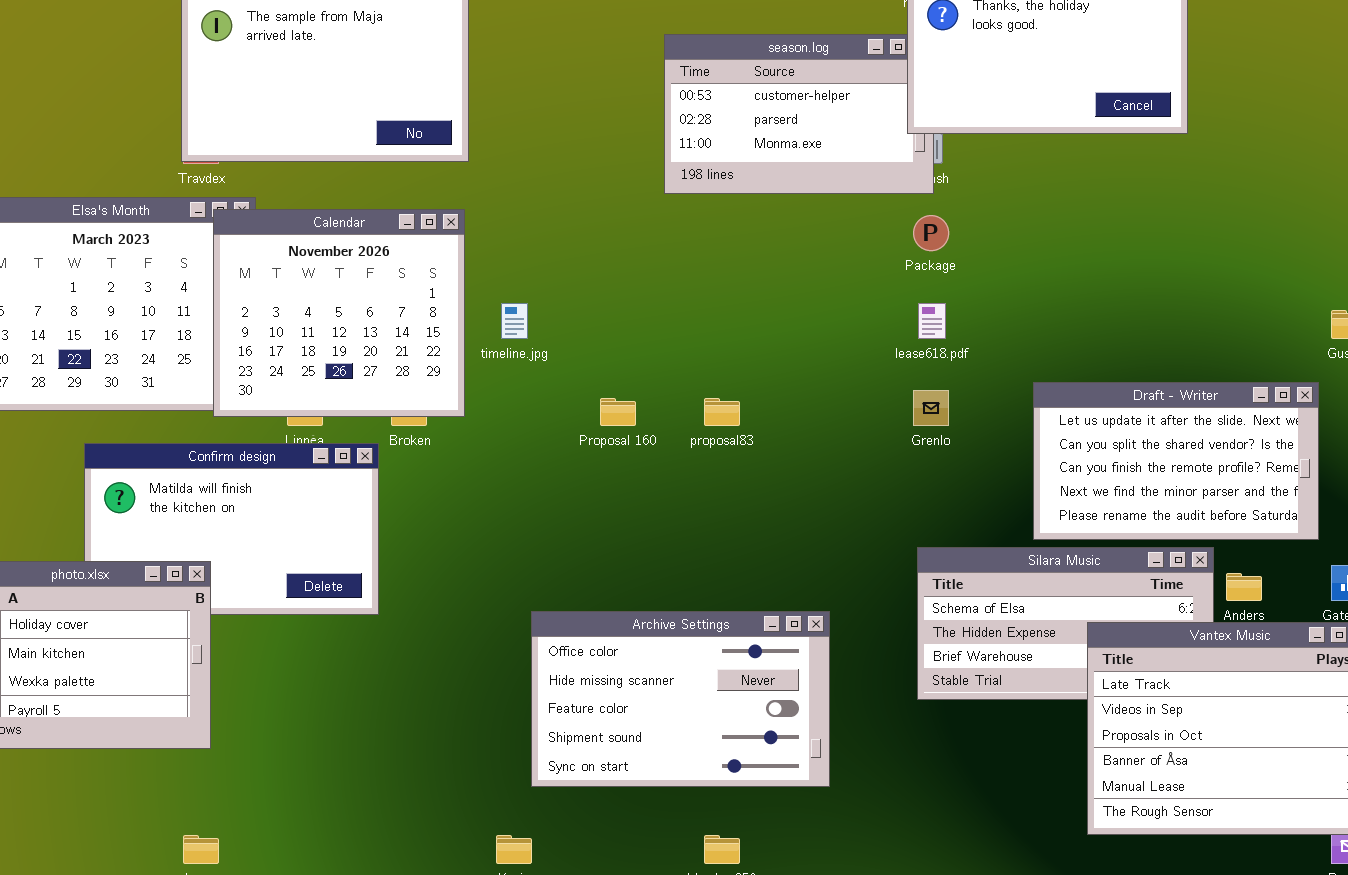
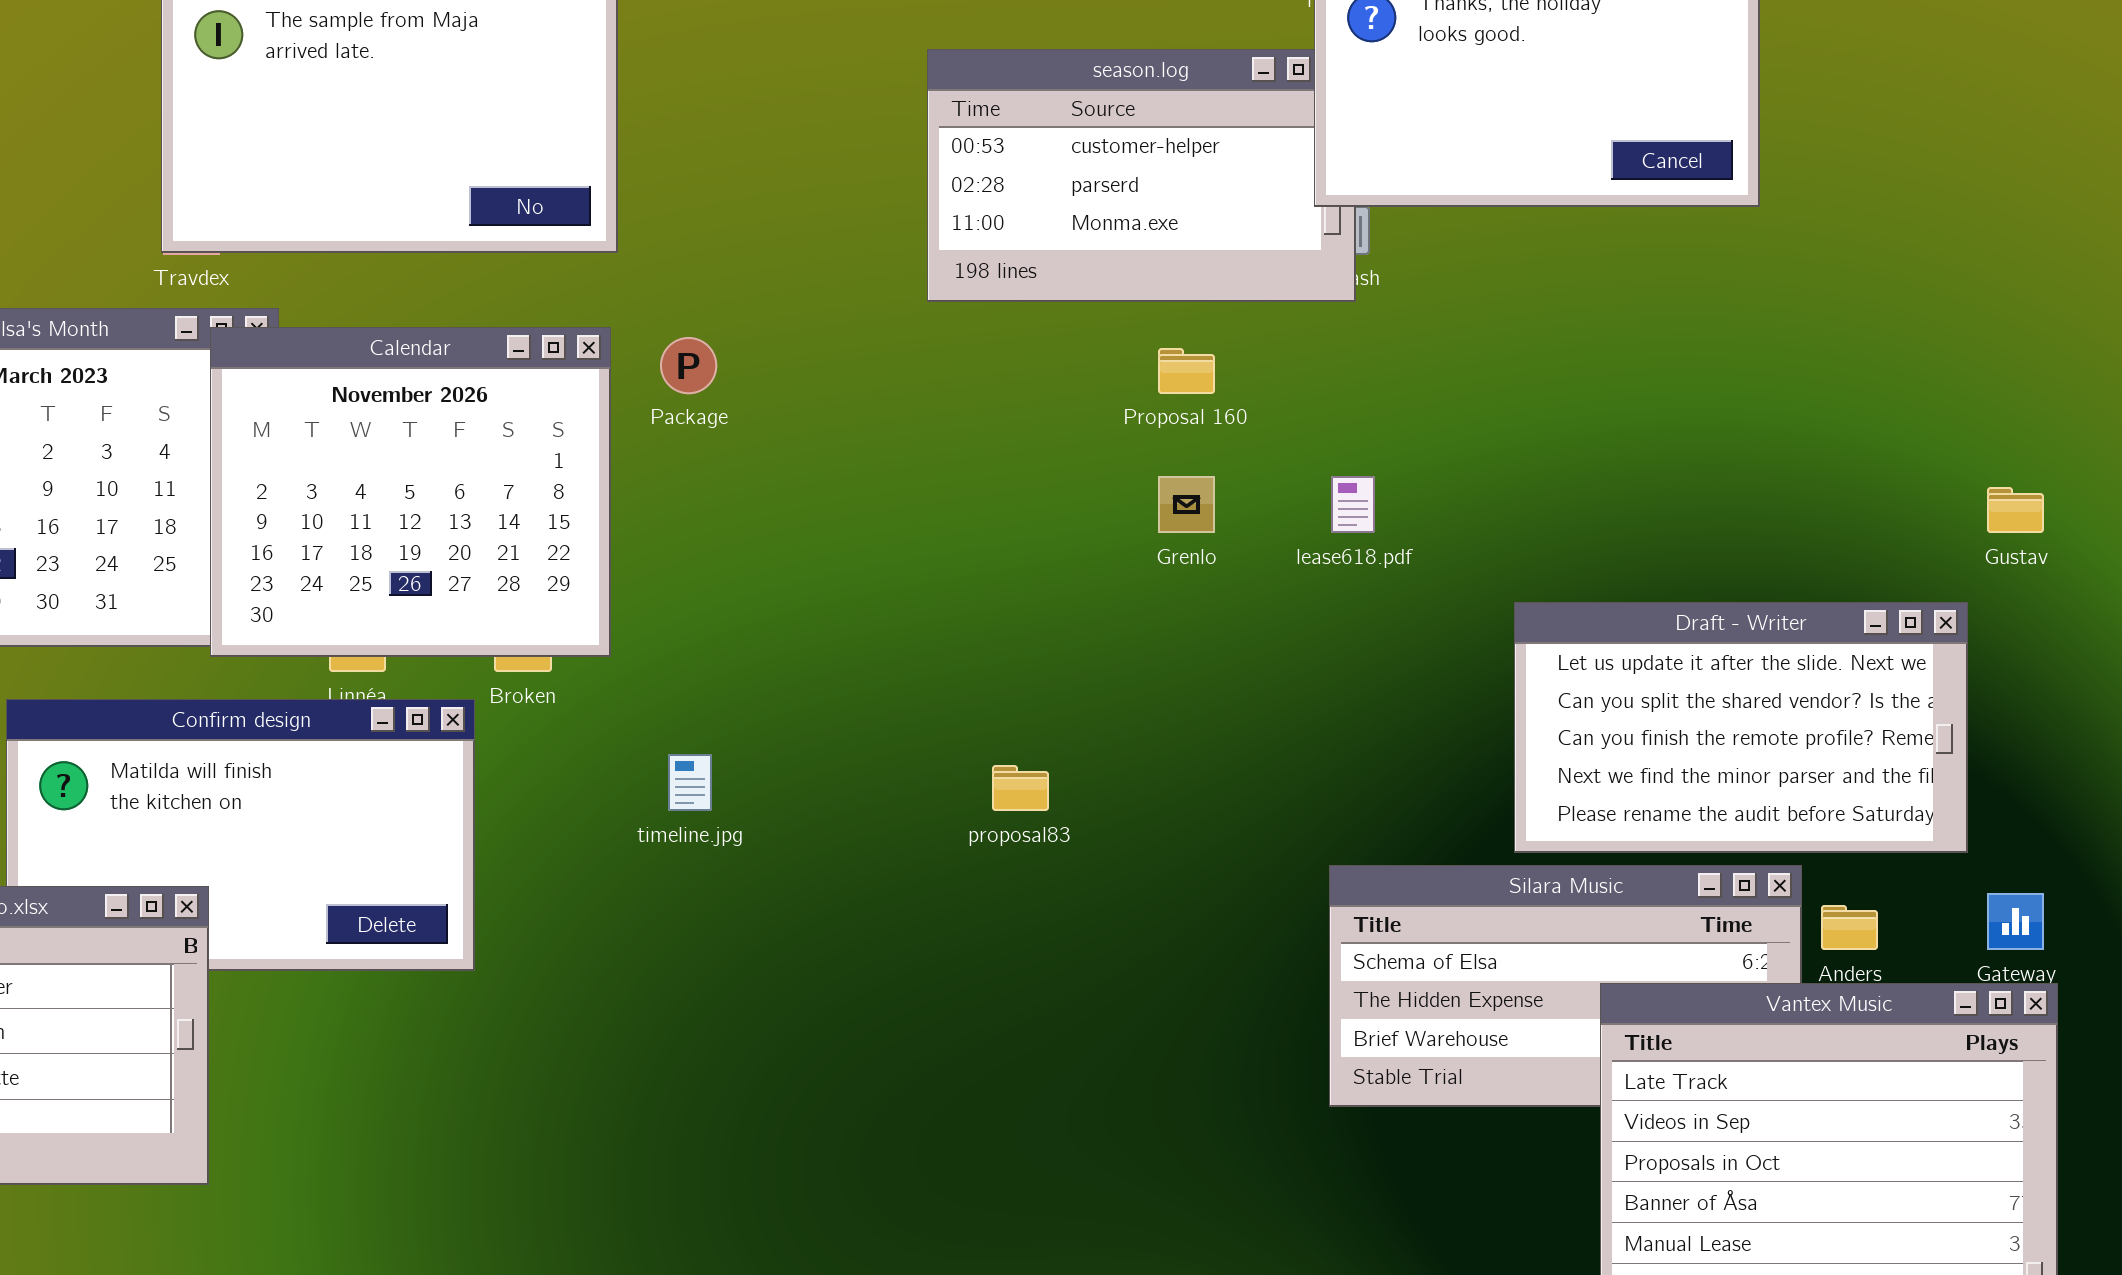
Package: [913,215,949,251] -> [660,337,717,394], moved
timeline.jpg: [501,303,528,339] -> [668,754,712,811], moved
Grenlo: [913,390,949,426] -> [1158,476,1215,533], moved
Proposal 160: [600,398,636,426] -> [1158,348,1215,394], moved
proposal83: [704,398,740,426] -> [992,765,1049,811], moved
Archive Settings: [531,611,830,787] -> none, closed

